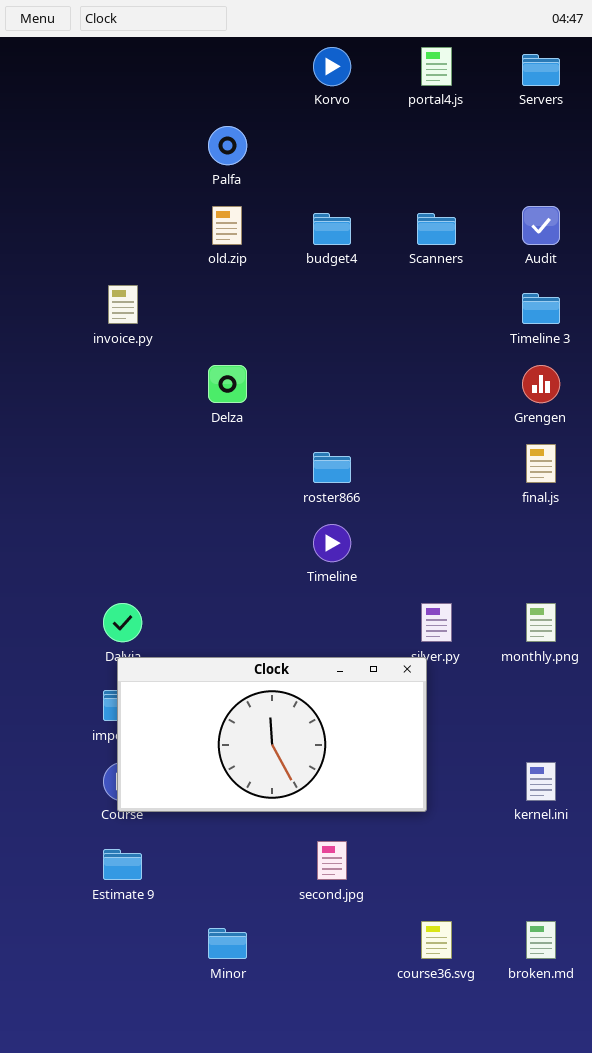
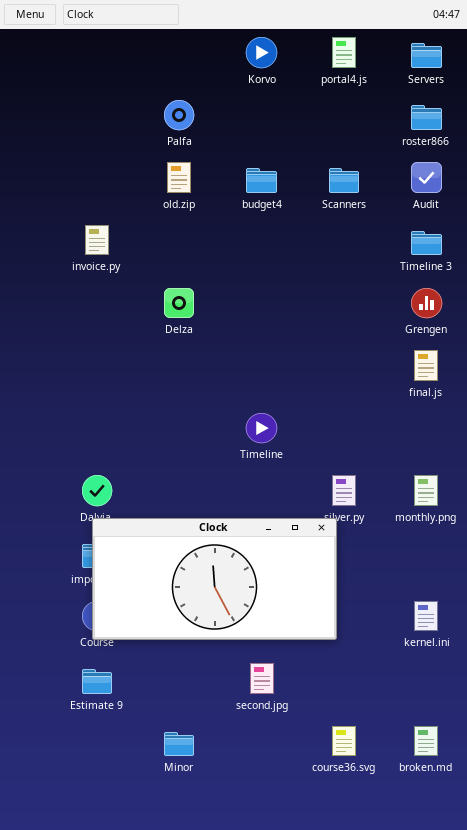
roster866: [313,452,351,483] -> [411,105,442,130], moved

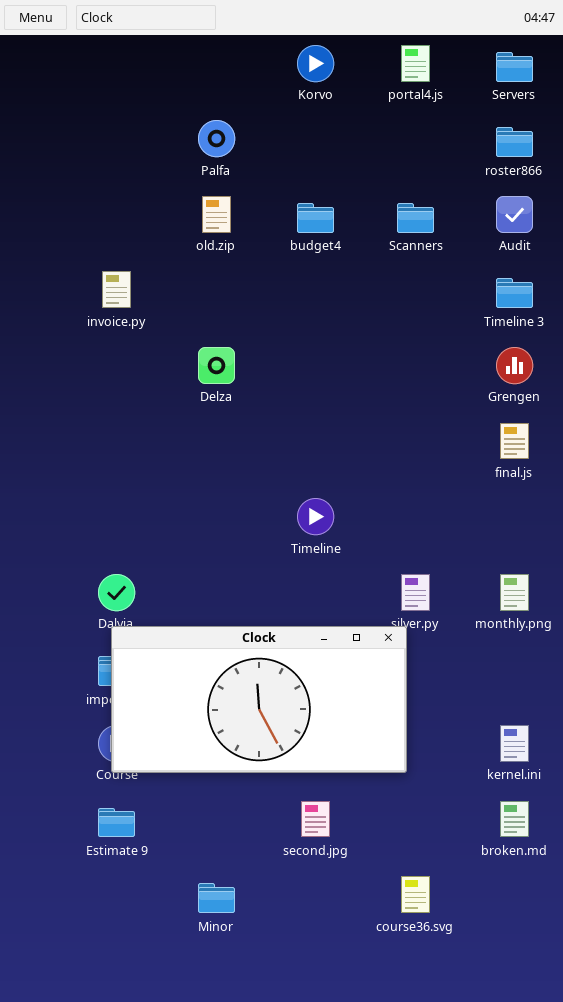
broken.md: [414,726,438,756] -> [500,801,529,837], moved

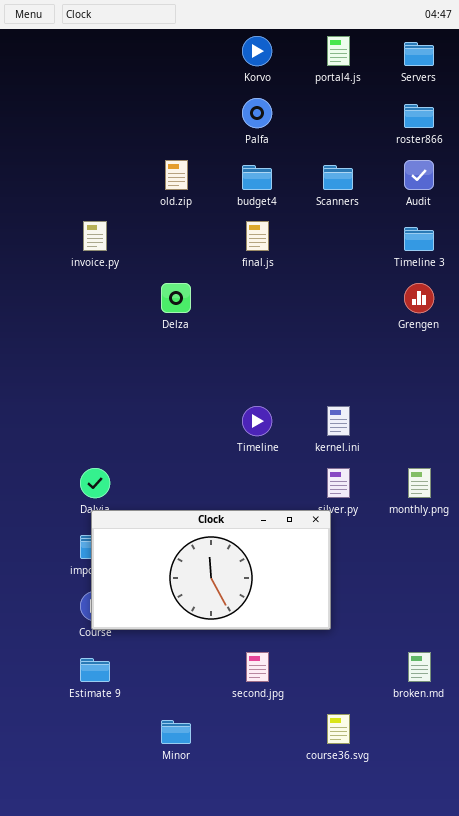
Palfa: [198,120,235,157] -> [242,98,272,128], moved
final.js: [500,423,529,459] -> [246,221,269,251], moved
kernel.ini: [500,725,529,762] -> [327,406,350,436], moved

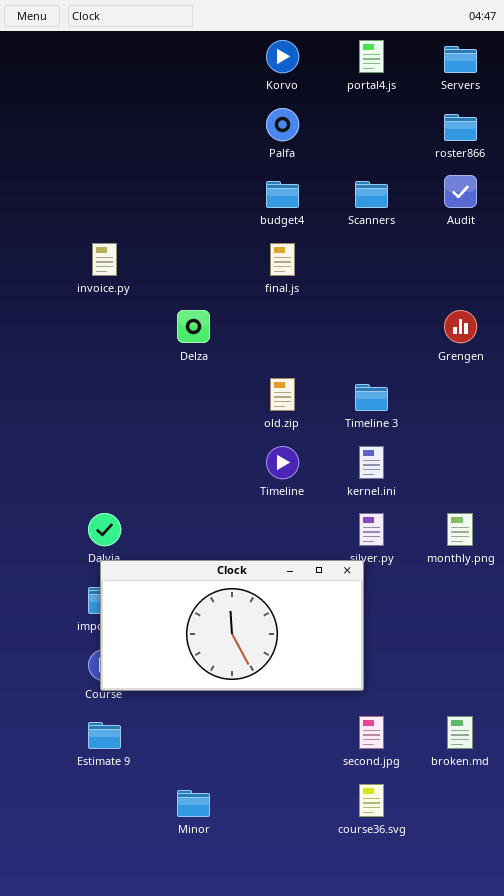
old.zip: [165,160,188,190] -> [270,378,295,411], moved
Timeline 3: [404,227,434,251] -> [355,384,388,411], moved
second.jpg: [246,652,269,682] -> [359,716,384,749], moved

